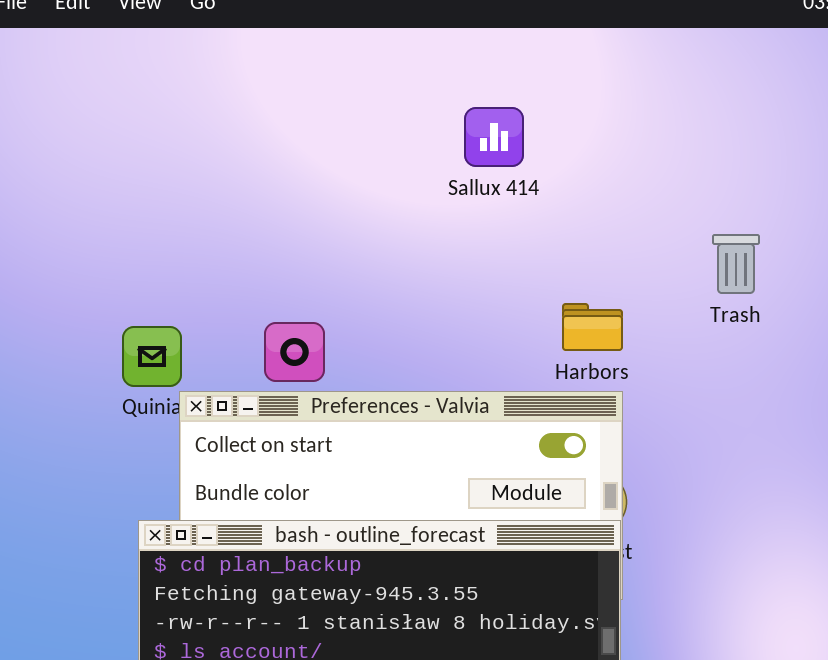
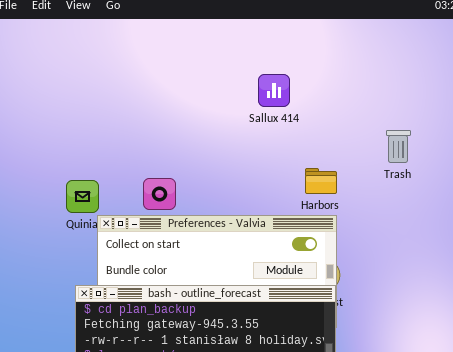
Sallux 414: [464,107,524,167] -> [258,74,290,107], moved

